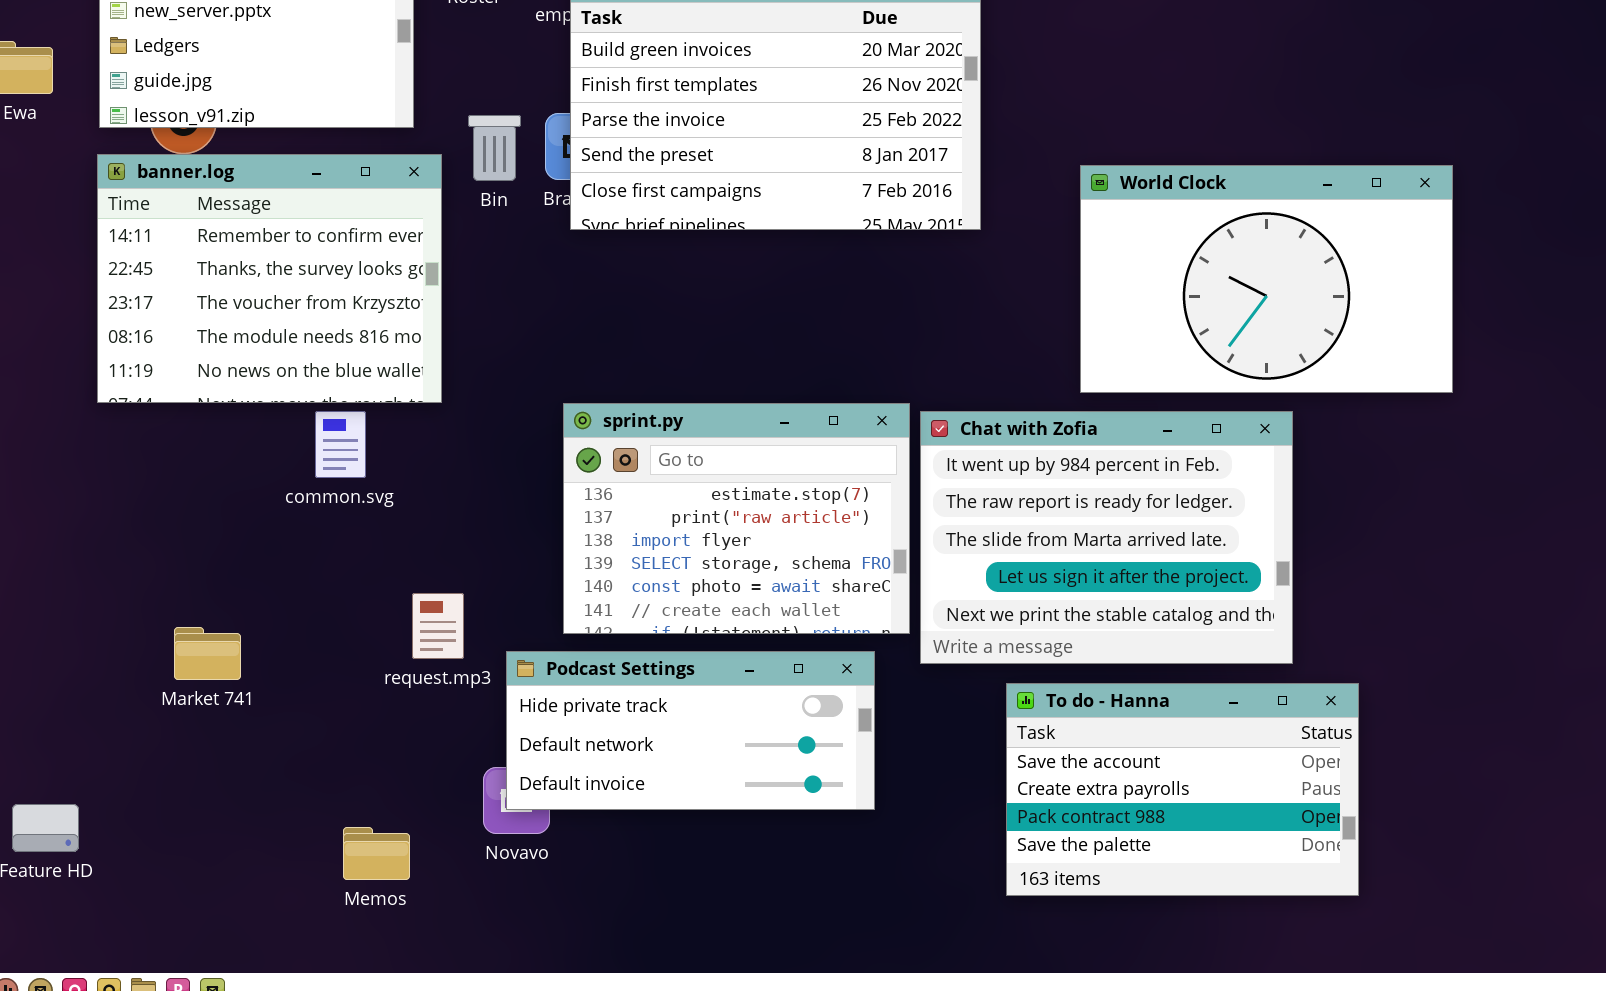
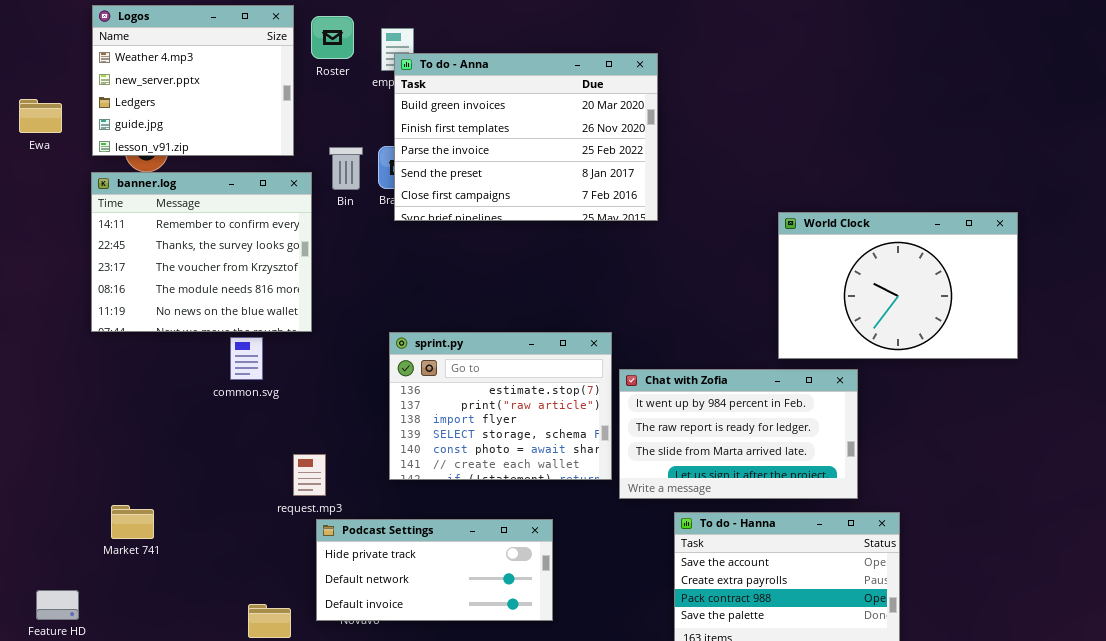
World Clock: [1080,165,1453,393] -> [778,212,1018,359], moved
Chat with Zofia: [920,411,1293,664] -> [619,369,858,499], resized
Market 741: [174,627,241,680] -> [111,505,154,539], moved
Podcast Settings: [506,651,875,810] -> [316,519,553,621], moved

